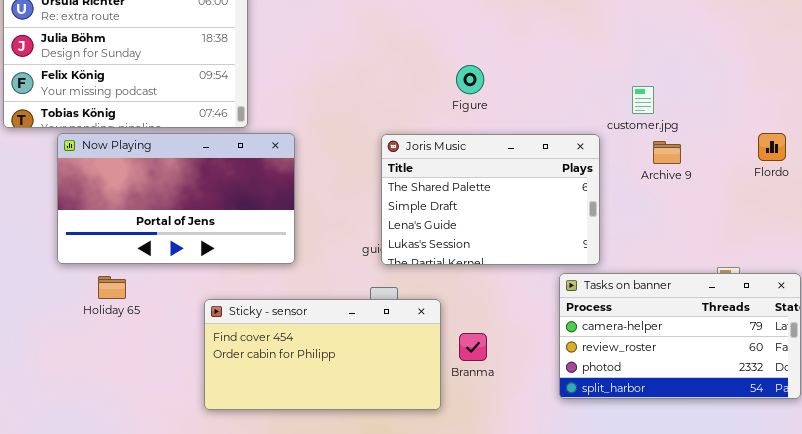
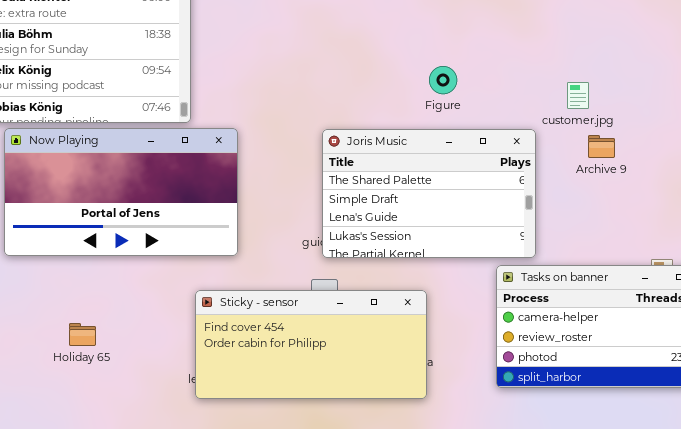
Figure: [456,65,484,94] -> [429,66,457,94], moved
Holiday 65: [98,276,126,299] -> [69,323,96,346], moved
Sticky - sensor: [204,299,441,410] -> [195,290,427,399], moved

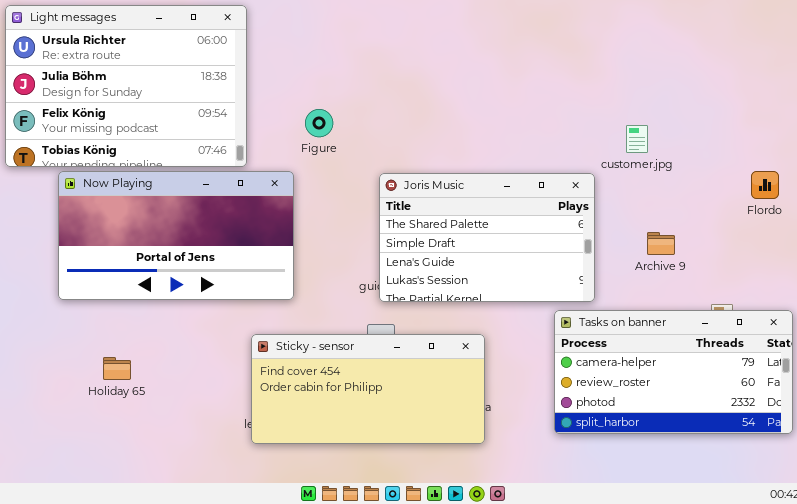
Figure: [429,66,457,94] -> [305,109,333,137], moved
Archive 9: [588,135,615,158] -> [647,232,675,255], moved
Holiday 65: [69,323,96,346] -> [103,357,131,380], moved

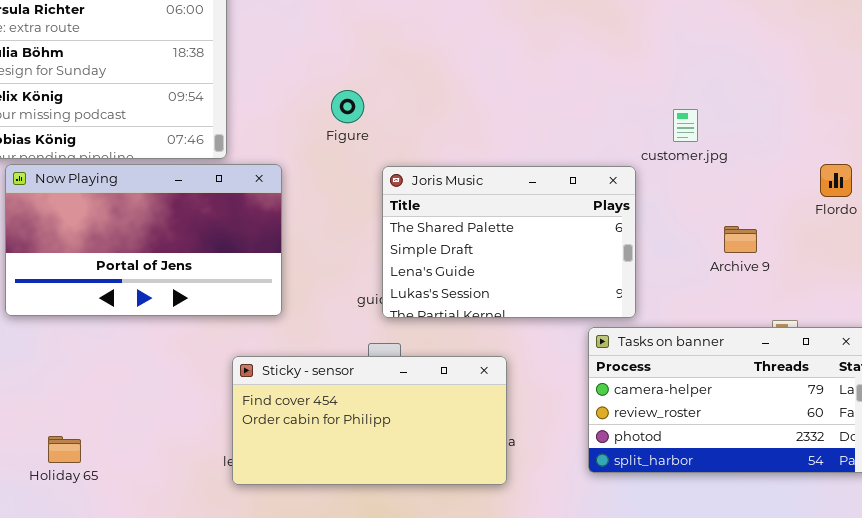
Figure: [305,109,333,137] -> [331,90,364,123], moved
Archive 9: [647,232,675,255] -> [724,226,757,253], moved
Holiday 65: [103,357,131,380] -> [48,436,81,463], moved

